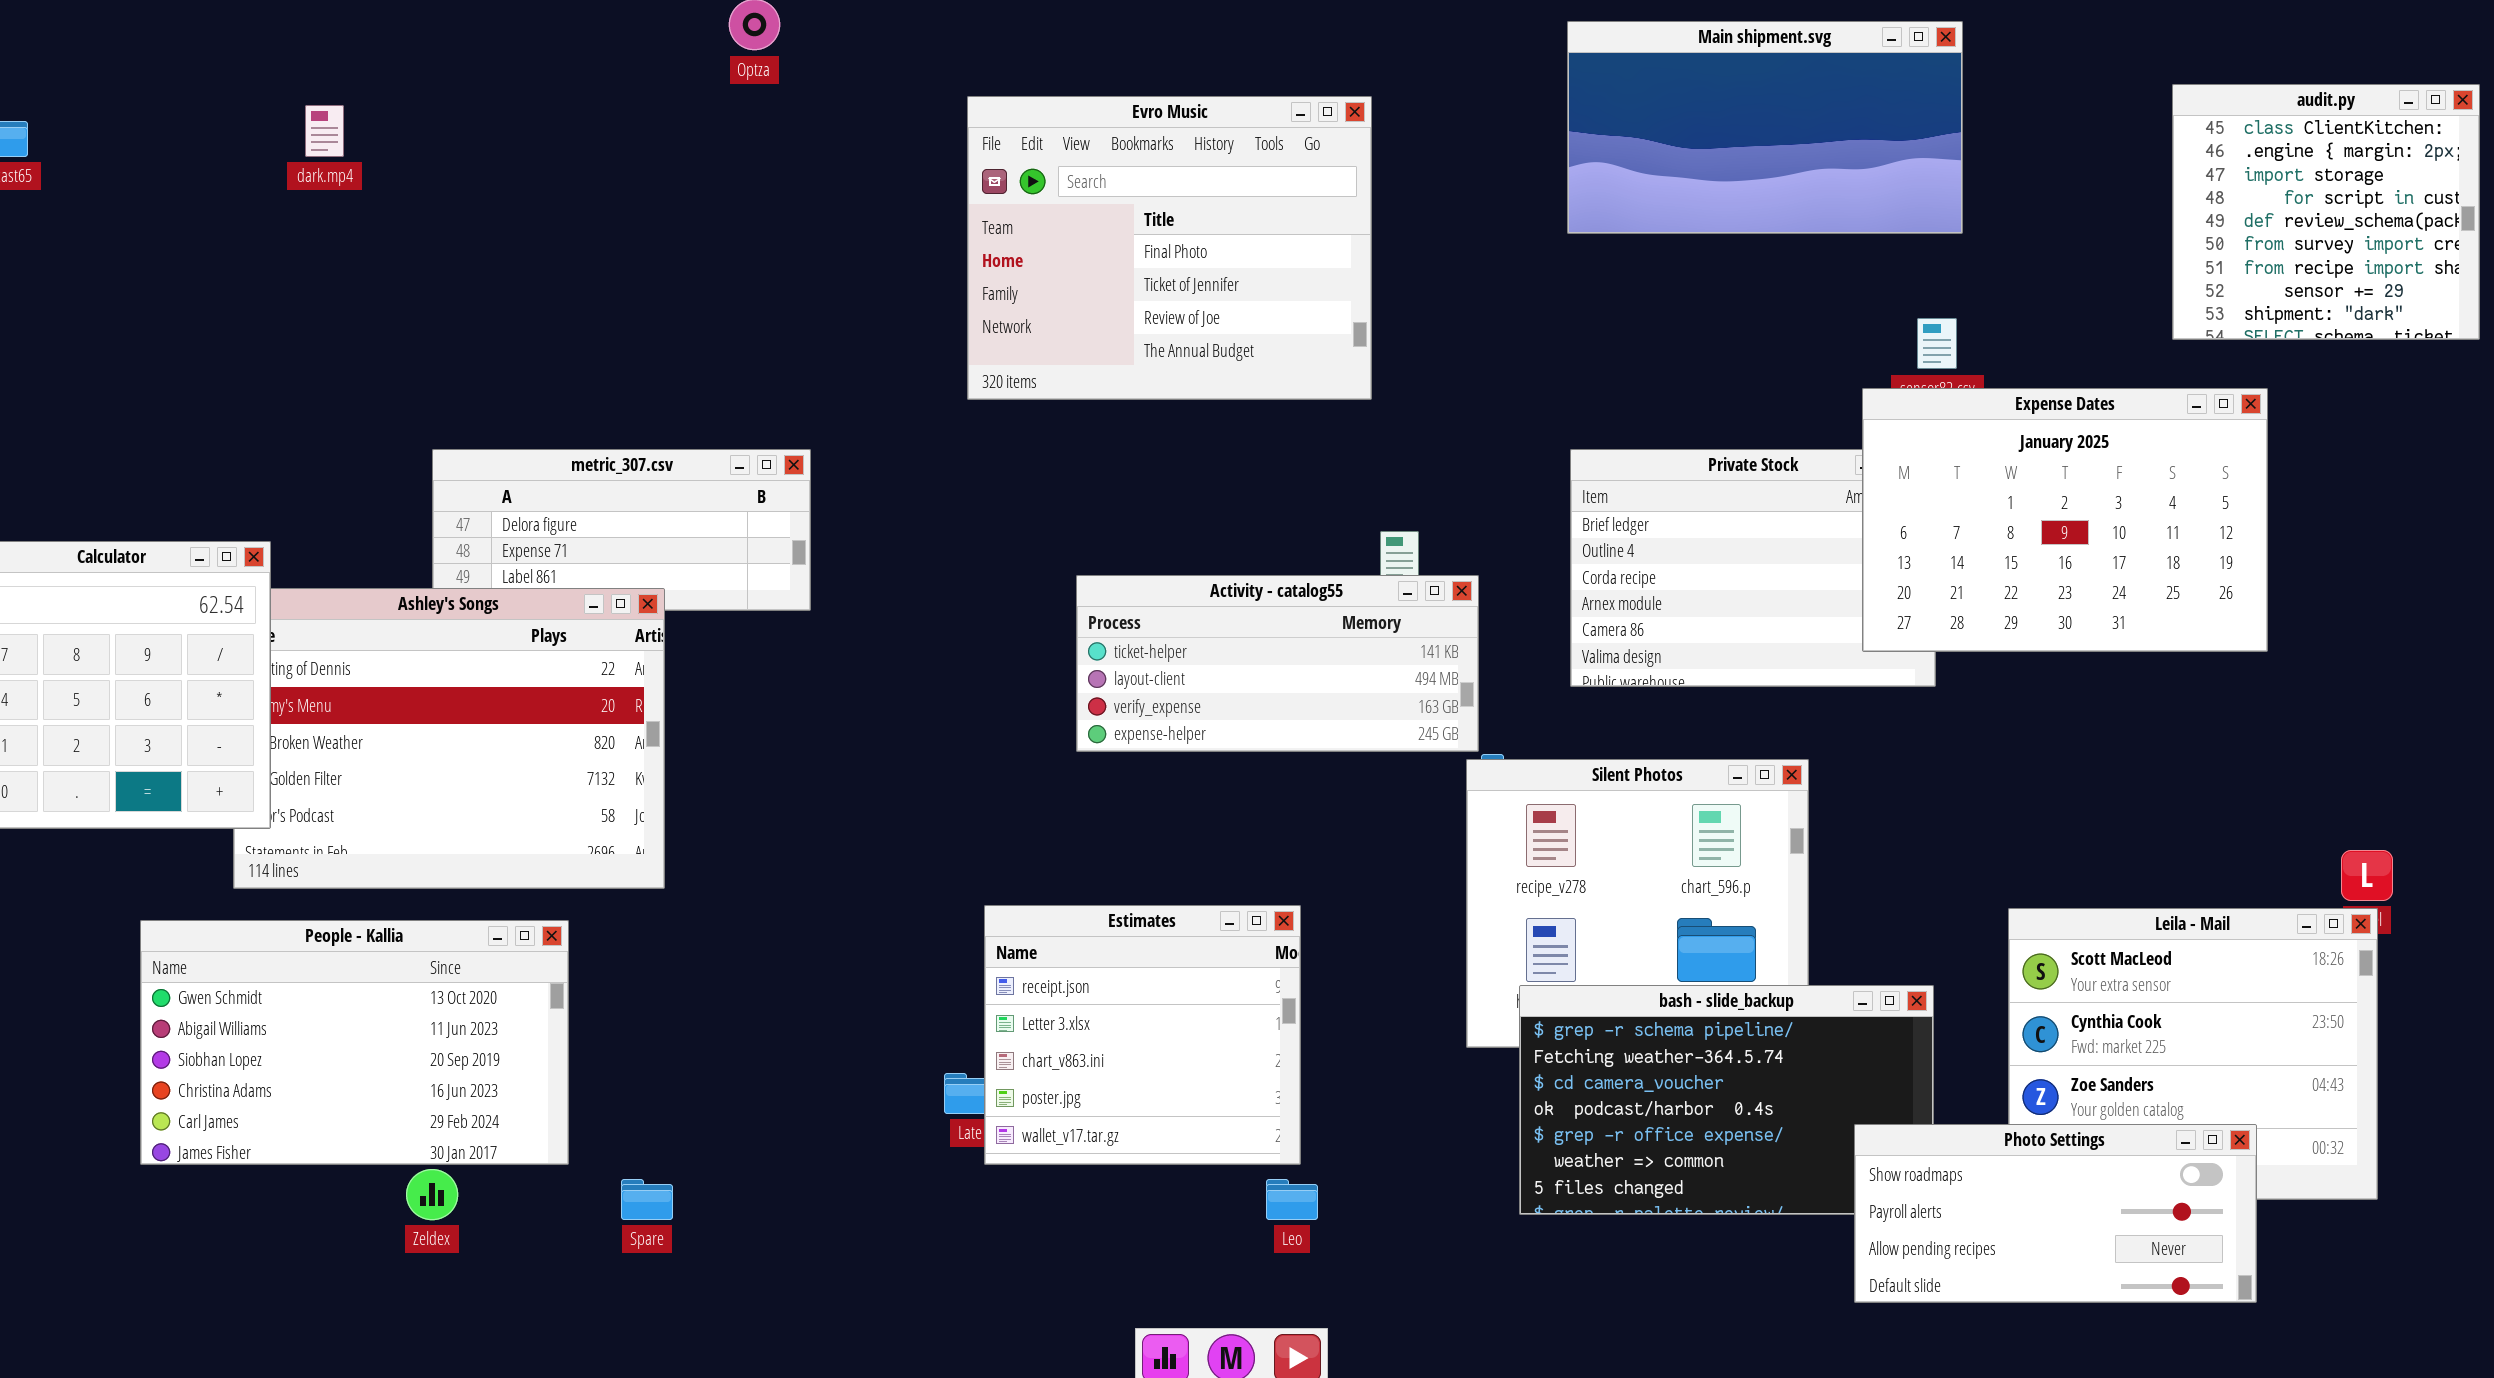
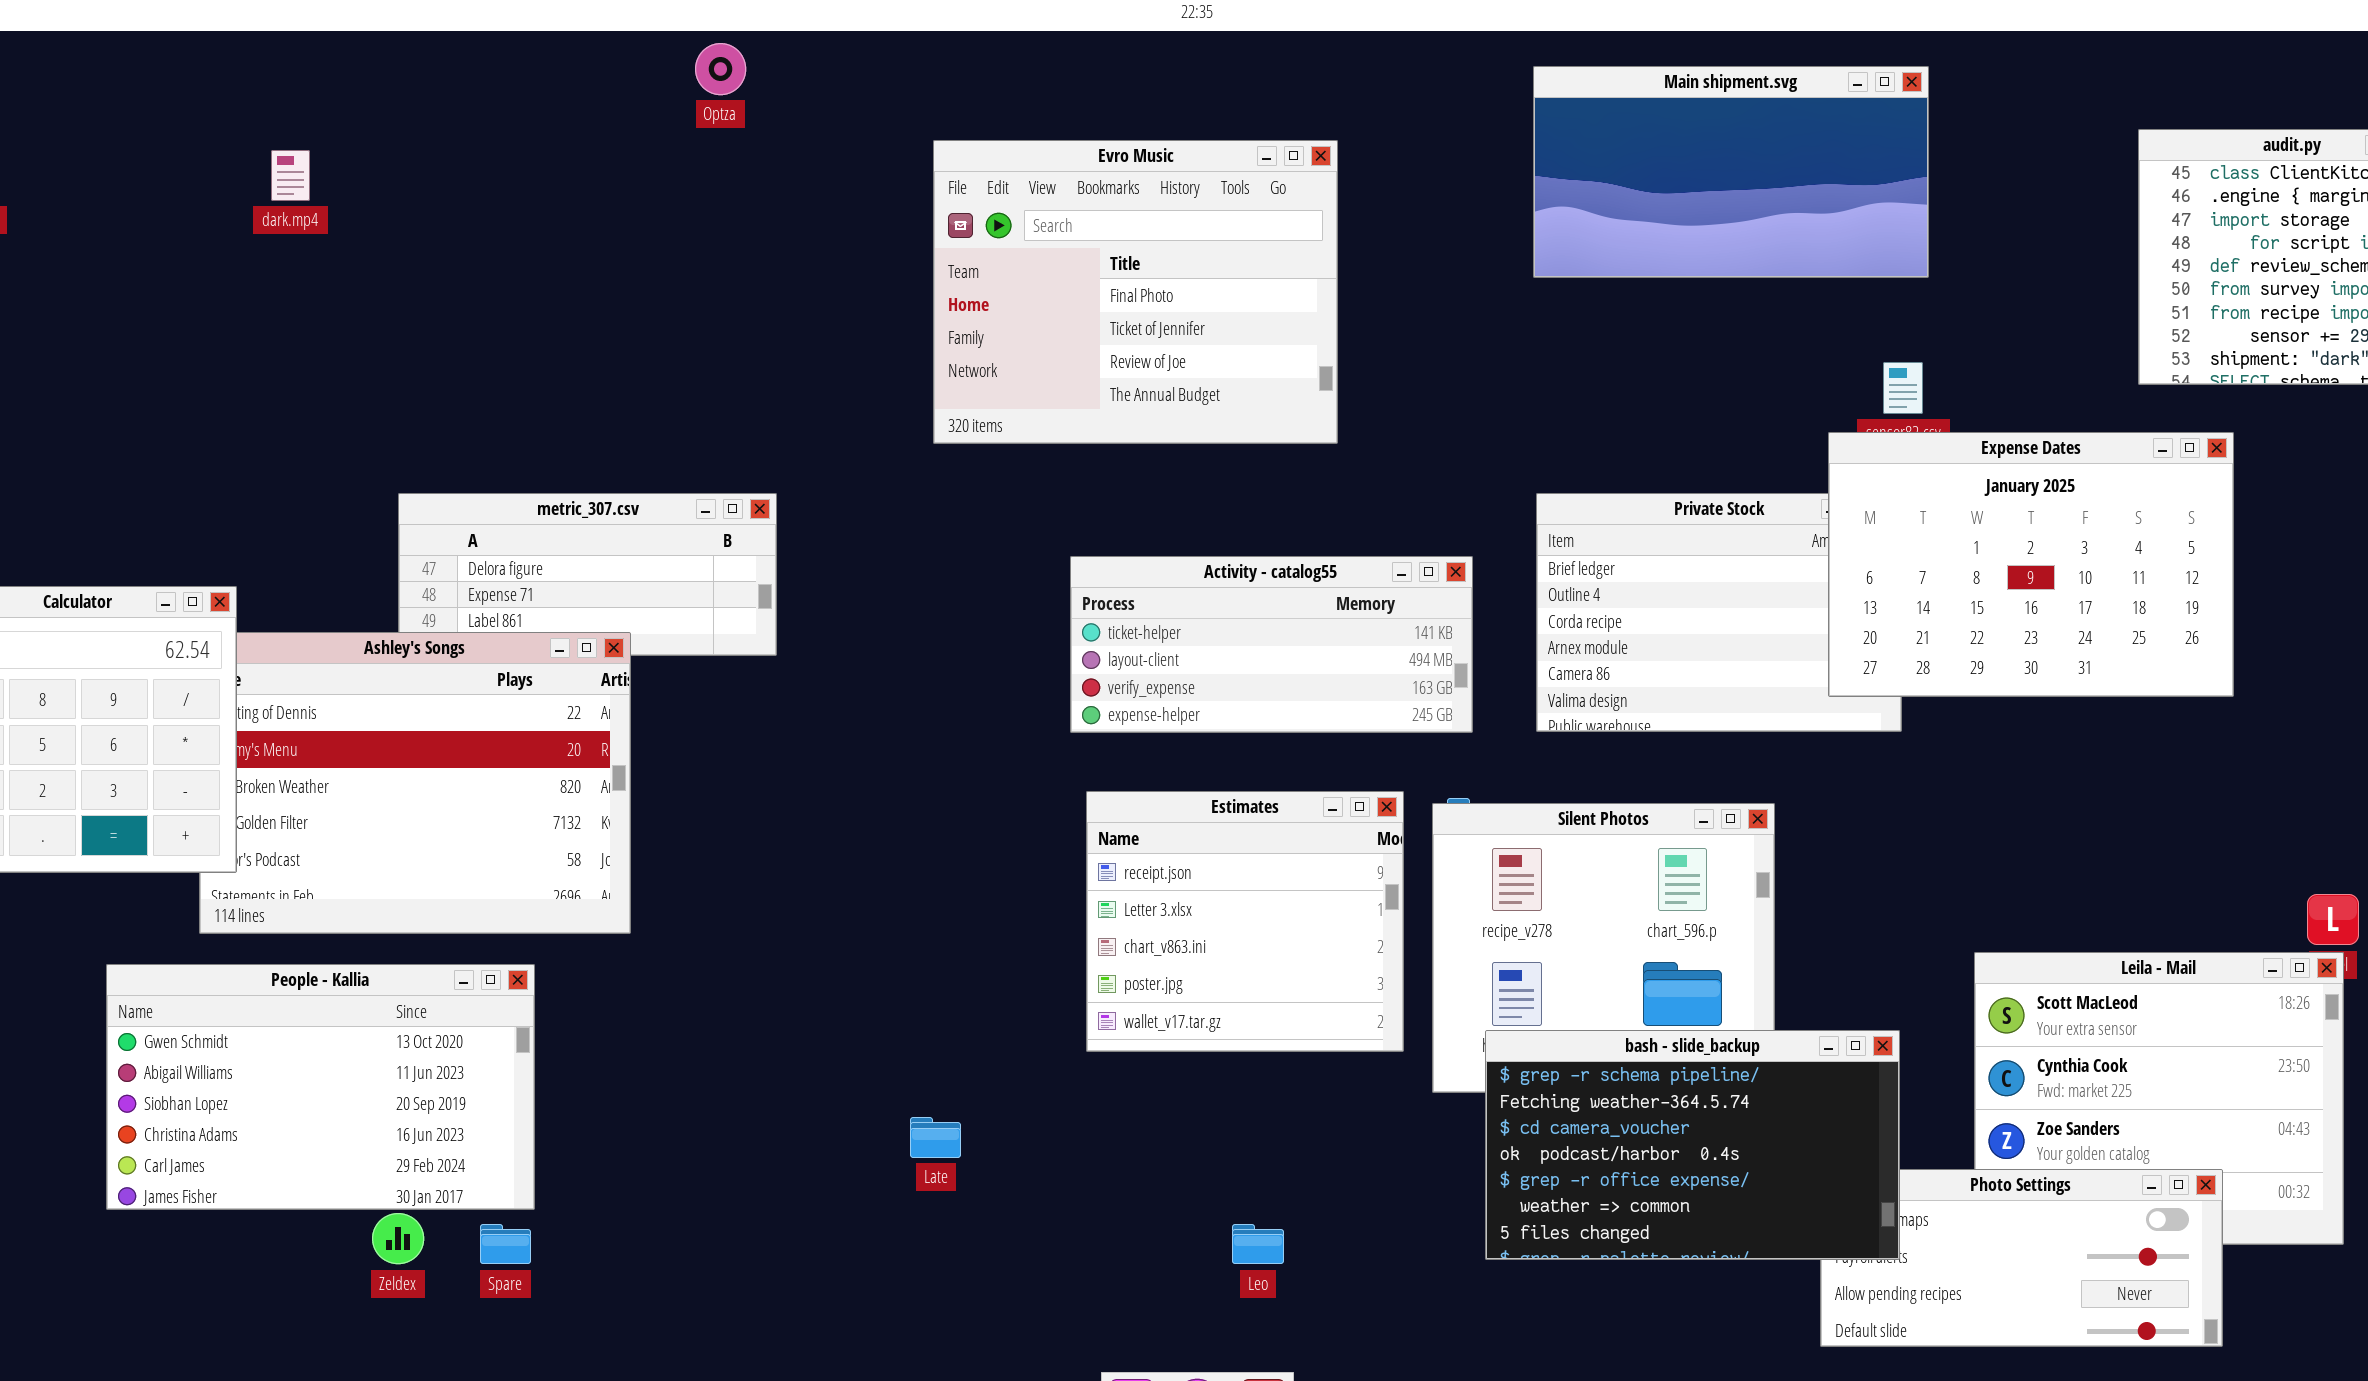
Activity - catalog55: [1076,575,1479,752] -> [1070,556,1473,733], moved
Estimates: [984,905,1301,1165] -> [1086,791,1404,1052], moved
bash - slide_backup: [1519,985,1934,1215] -> [1485,1030,1900,1260], raised
Spare: [621,1179,673,1220] -> [480,1224,531,1264], moved

